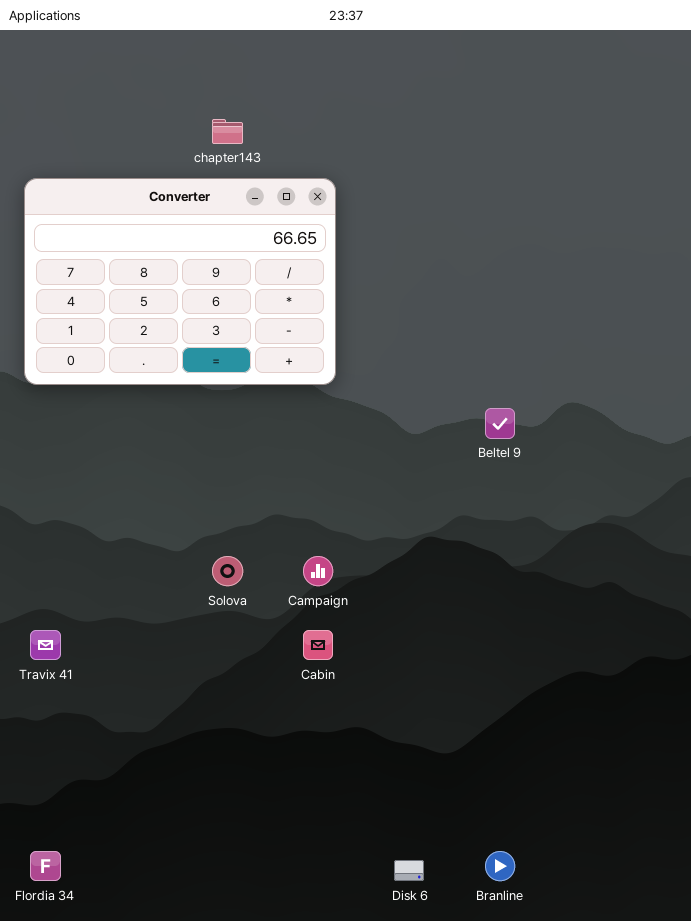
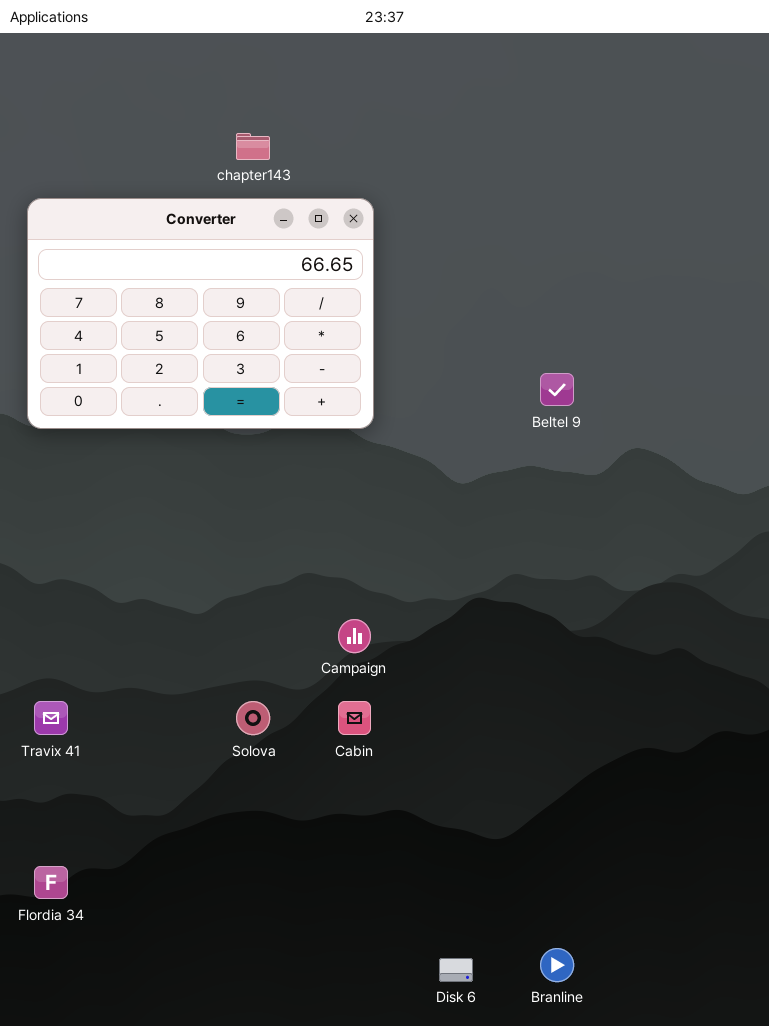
Beltel 9: [485,408,515,439] -> [540,373,574,406], moved
Solova: [212,556,243,586] -> [236,701,270,735], moved
Flordia 34: [30,851,61,881] -> [34,866,68,899], moved

